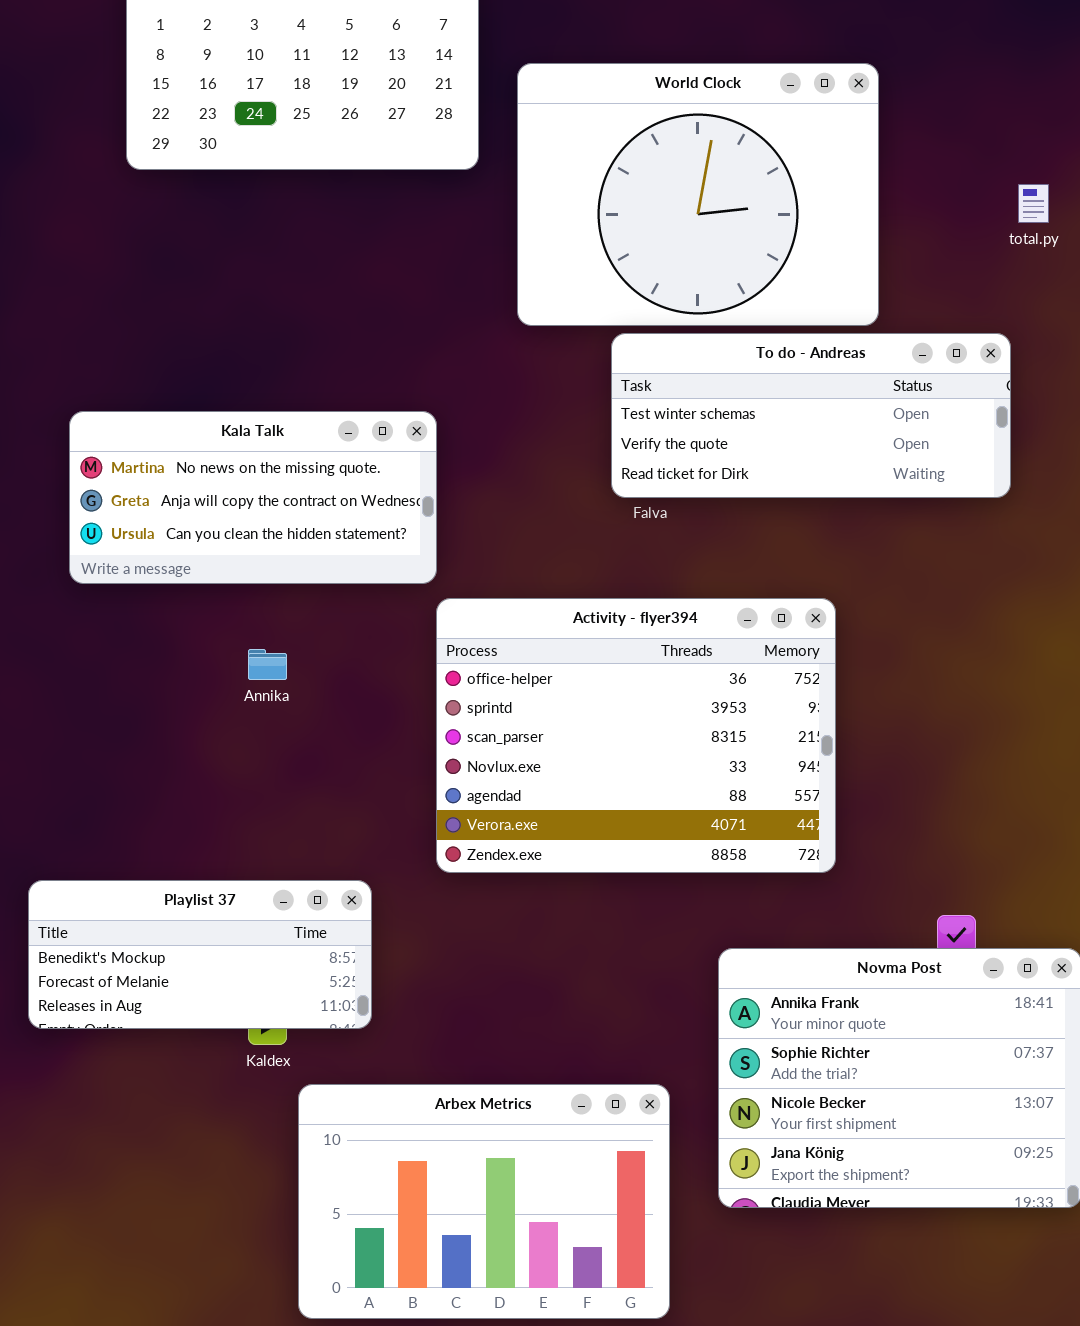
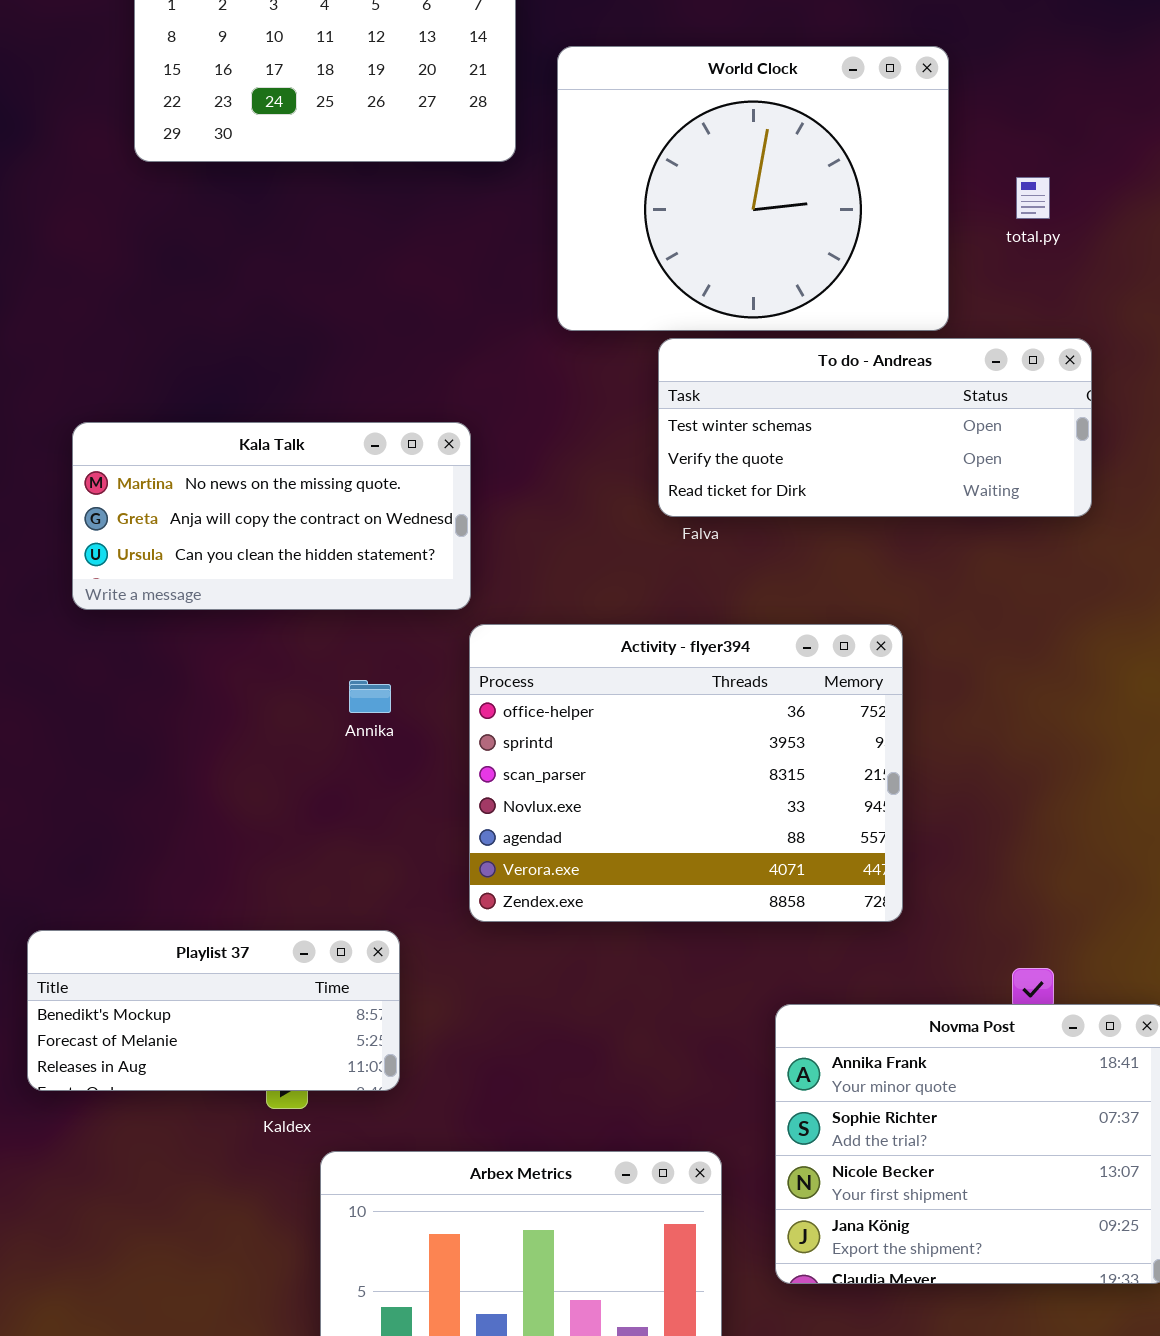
total.py: [1018,184,1049,223] -> [1016,177,1050,219], moved
Annika: [248,649,287,680] -> [349,680,391,713], moved

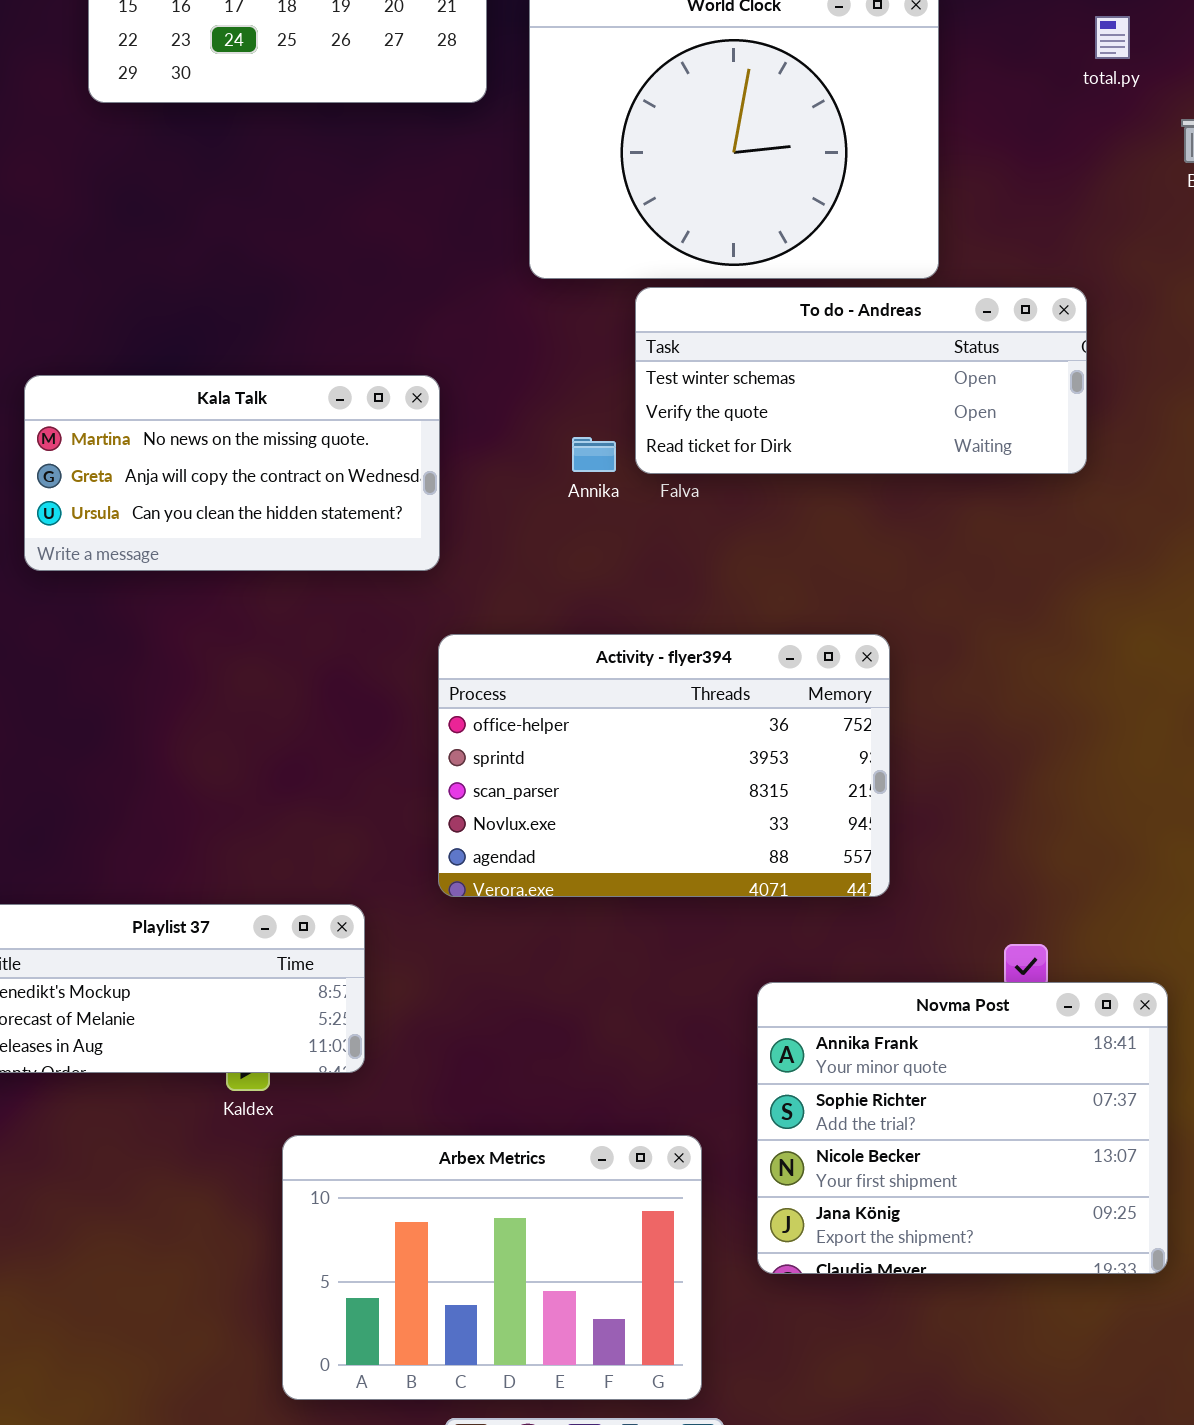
total.py: [1016,177,1050,219] -> [1095,16,1130,59], moved
Activity - flyer394: [469,624,903,922] -> [438,634,890,897], resized
Annika: [349,680,391,713] -> [572,437,616,472], moved

